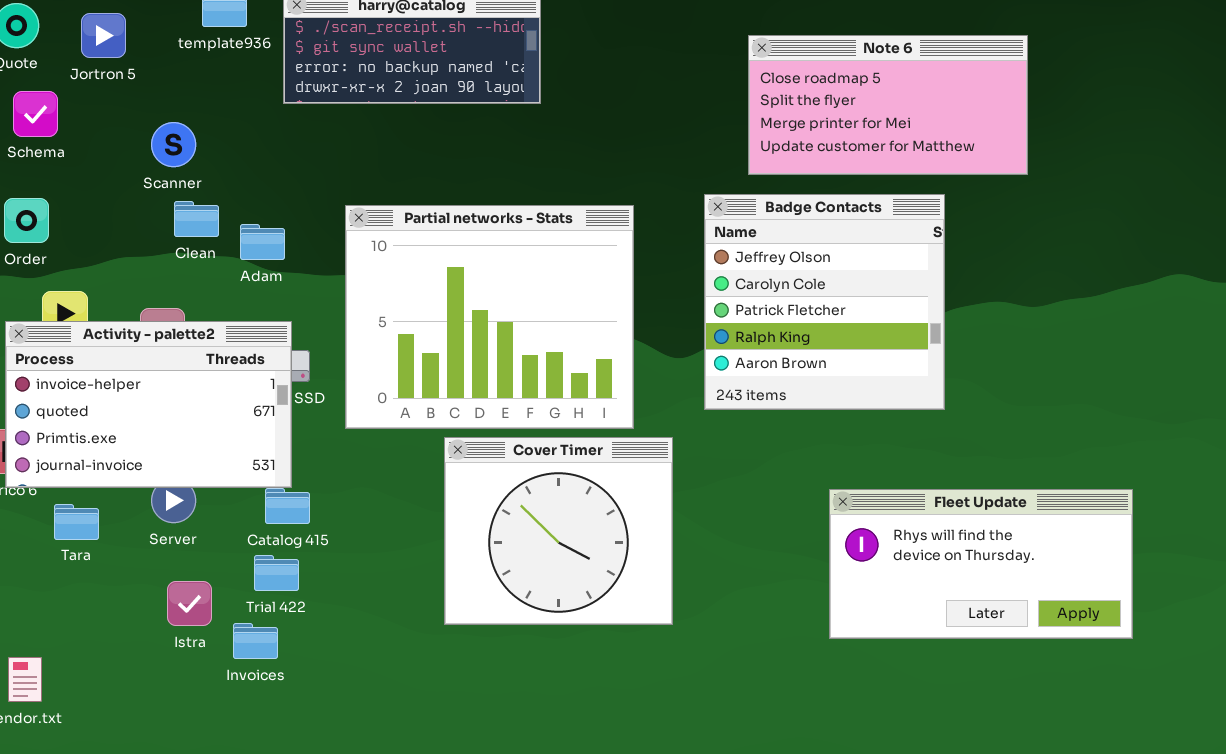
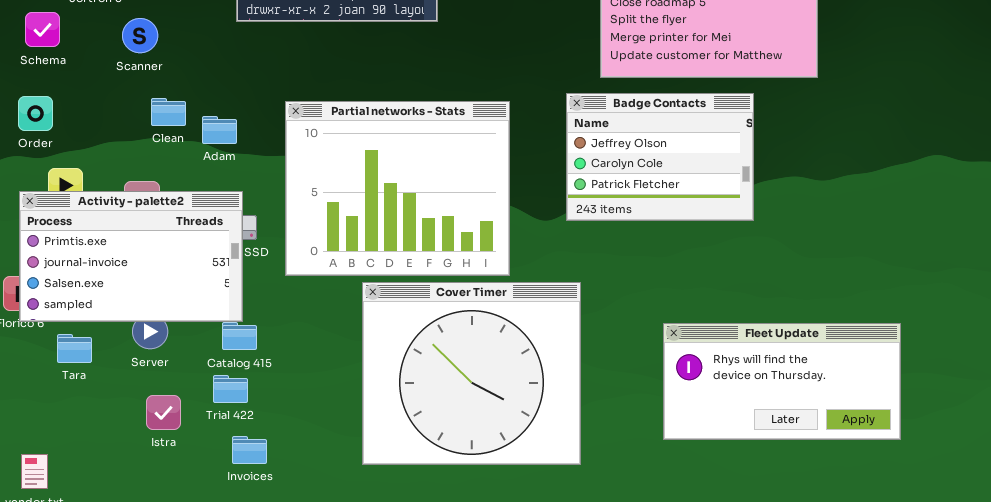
Scanner: [151,122,196,167] -> [122,18,158,53], moved
Badge Contacts: [704,194,945,410] -> [566,93,754,221], resized
Activity - palette2: [5,321,292,488] -> [19,191,243,322], scrolled down 2 rows
Cover Timer: [444,437,673,625] -> [362,282,581,465], resized
Invoices: [233,623,278,659] -> [232,436,267,464], moved

